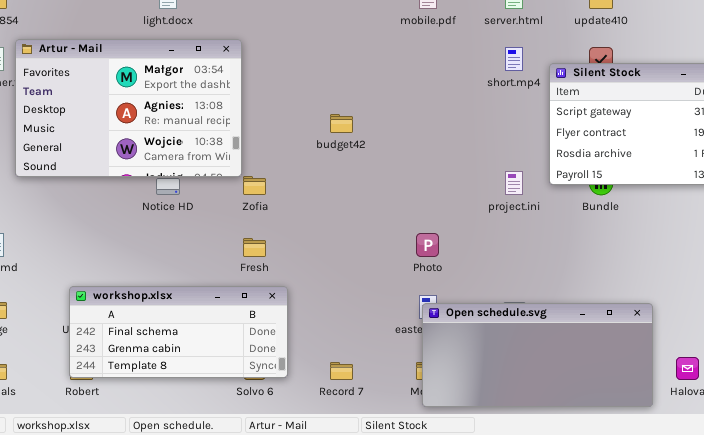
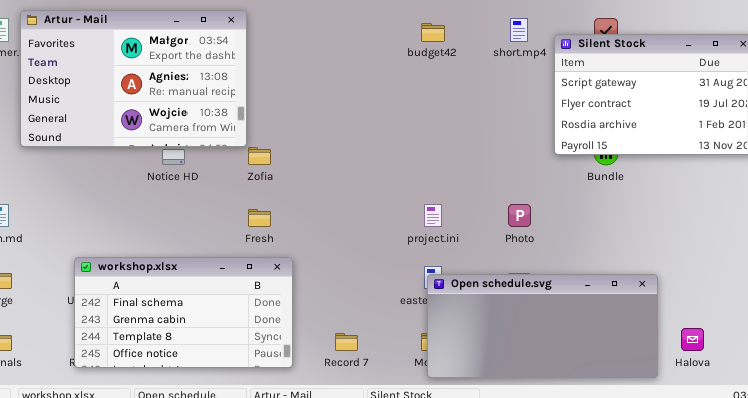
budget42: [330,114,353,133] -> [421,23,445,42], moved
project.ini: [505,171,523,195] -> [424,204,442,227], moved
Photo: [416,233,439,257] -> [508,204,531,227], moved
workshop.xlsx: [69,286,288,378] -> [74,257,293,368], resized

